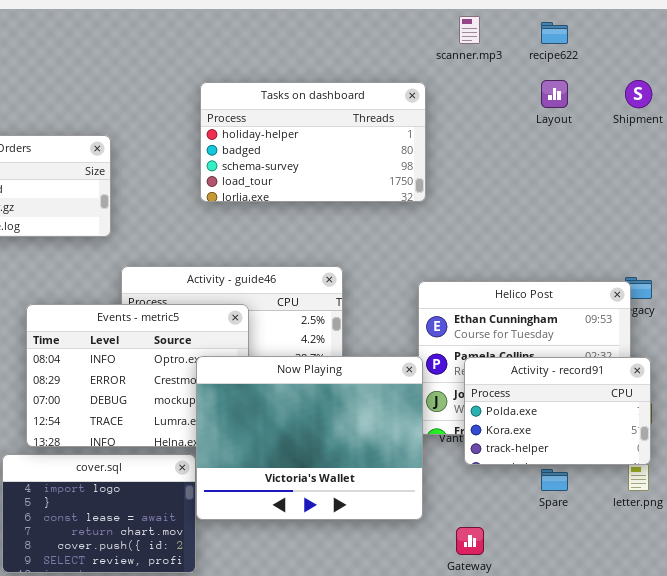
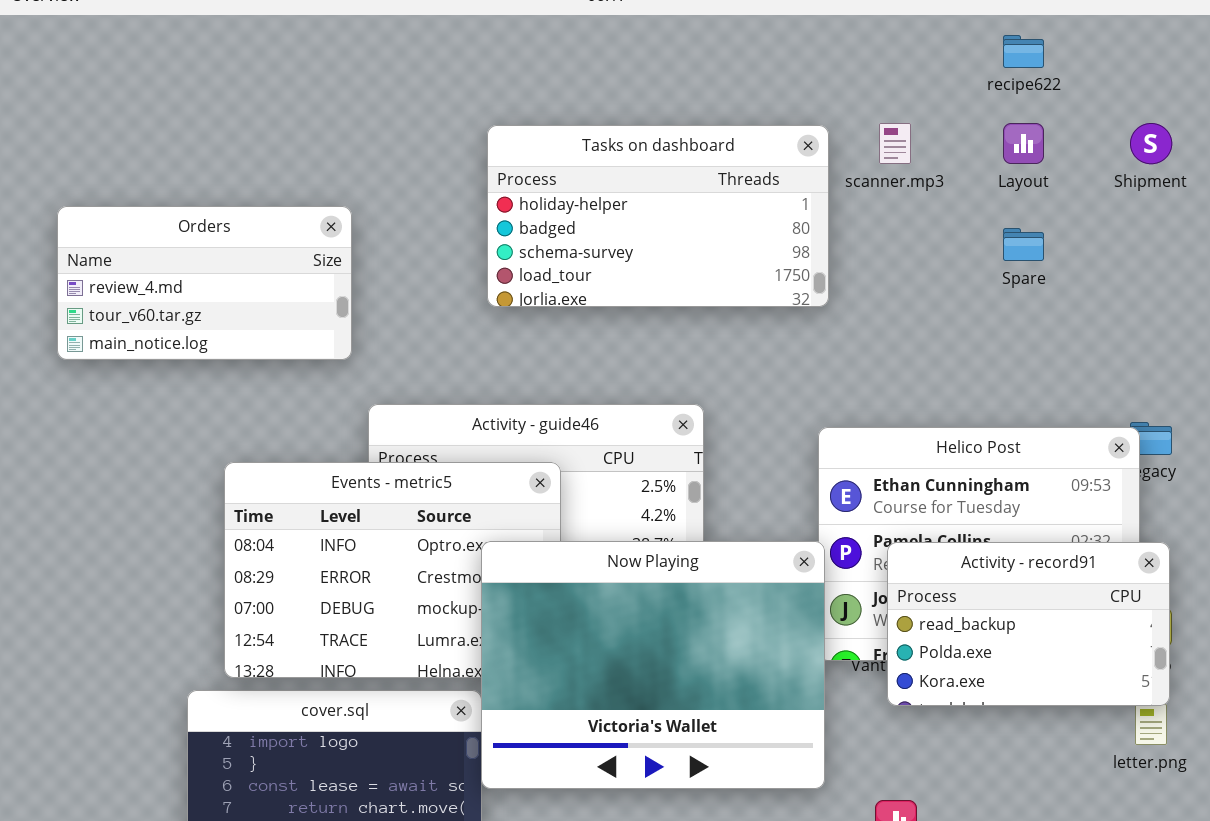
scanner.mp3: [459,16,480,44] -> [879,123,911,164], moved
Activity - record91: [464,357,651,465] -> [887,542,1170,706], scrolled up 1 row
Spare: [541,469,568,491] -> [1003,228,1044,261], moved

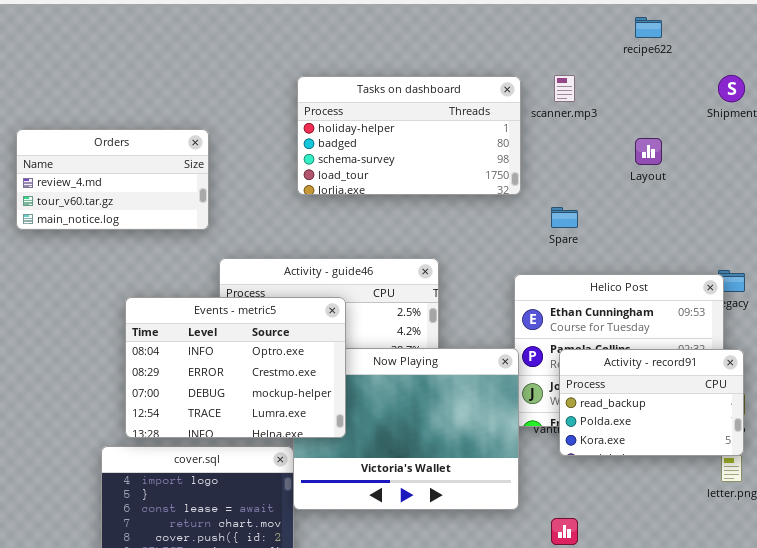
Layout: [1003,123,1044,164] -> [635,138,662,165], moved
Spare: [1003,228,1044,261] -> [551,207,578,228], moved
Events - metric5: [224,462,561,678] -> [125,297,346,438], raised

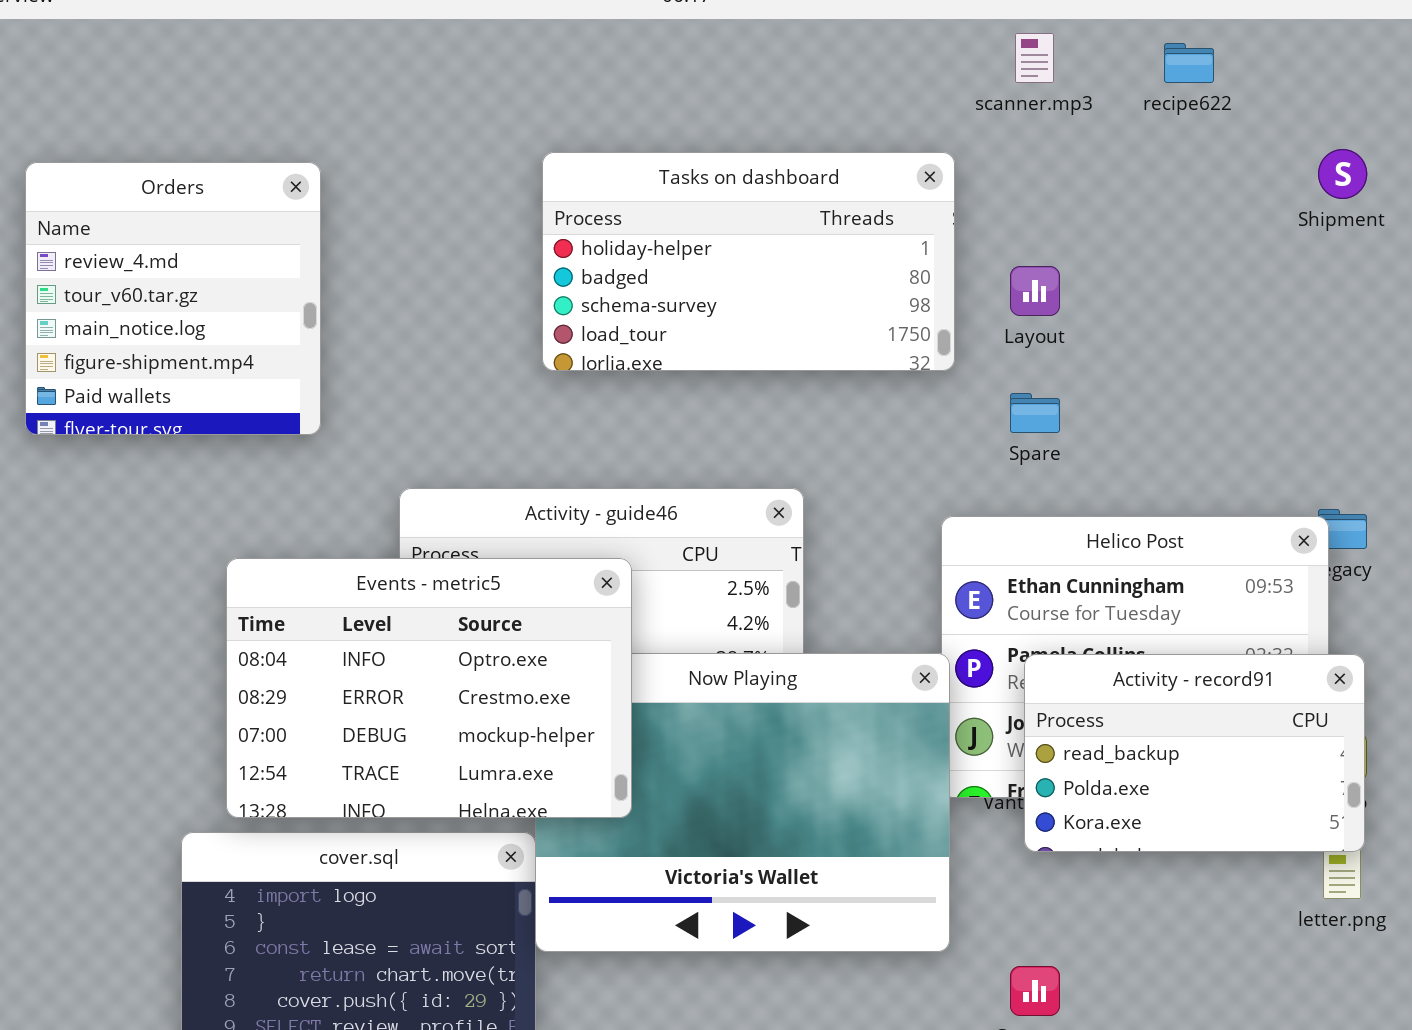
scanner.mp3: [554,75,575,102] -> [1015,33,1054,83], moved
Orders: [16,129,209,230] -> [25,162,321,435], resized
Layout: [635,138,662,165] -> [1010,266,1060,316], moved

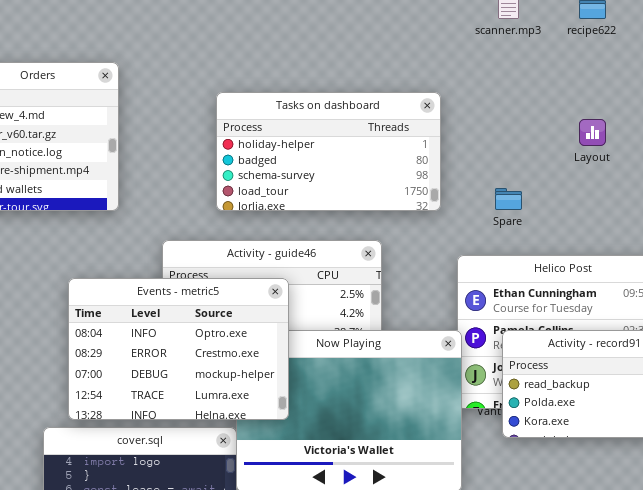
Tasks on dashboard: [542,152,955,371] -> [216,92,441,211], moved
Layout: [1010,266,1060,316] -> [579,119,606,146], moved

